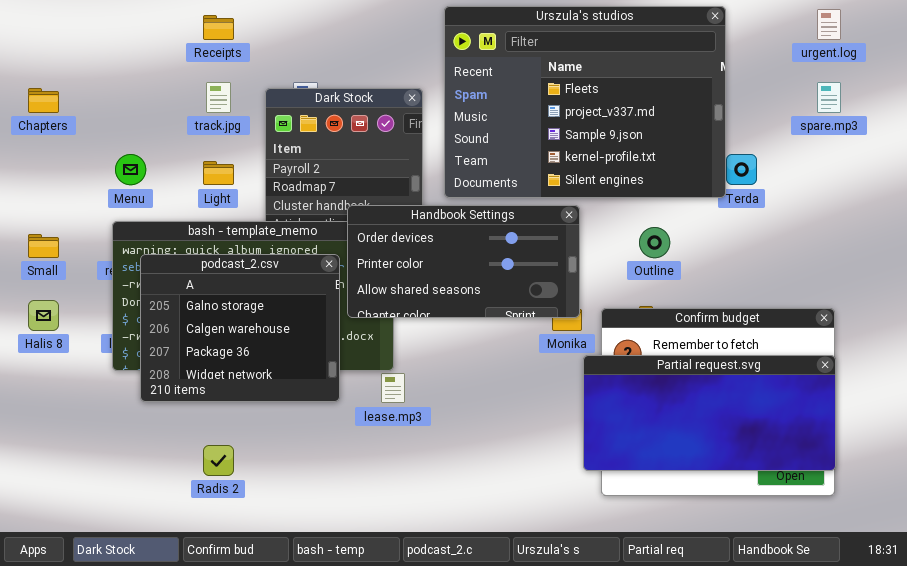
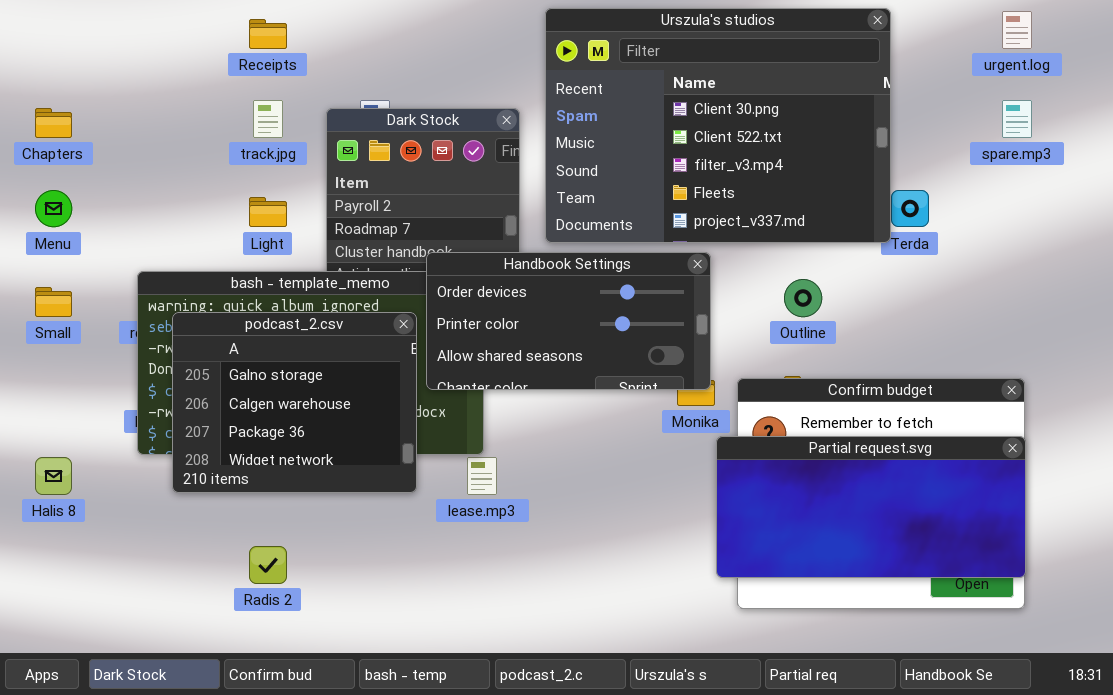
Urszula's studios: [444,6,726,198] -> [545,8,891,243], scrolled up 3 rows
Menu: [115,154,146,185] -> [35,190,72,227], moved
Halis 8: [28,300,59,331] -> [35,457,72,495], moved

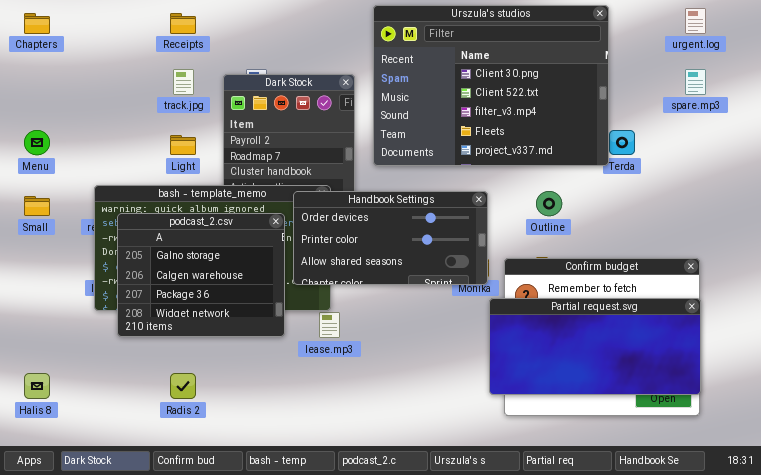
Chapters: [35,108,72,138] -> [24,13,50,34], moved
Handbook Settings: [426,252,711,390] -> [293,191,488,285], moved
Halis 8: [35,457,72,495] -> [24,373,50,399], moved

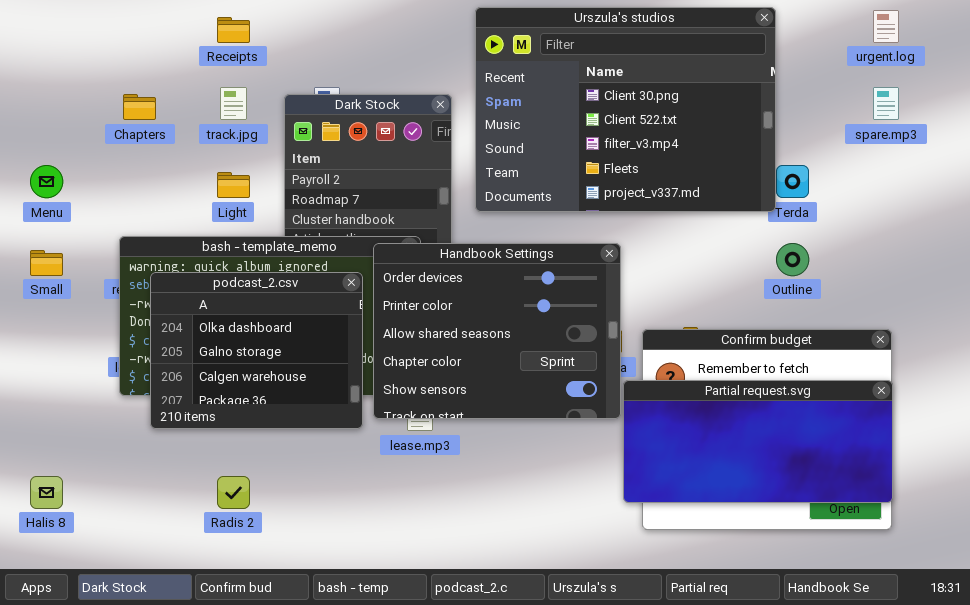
Chapters: [24,13,50,34] -> [123,94,156,120], moved
Handbook Settings: [293,191,488,285] -> [373,243,621,419], resized
Outline: [536,191,562,216] -> [776,243,809,276], moved
podcast_2.csv: [117,213,285,337] -> [150,272,363,429], scrolled up 1 row

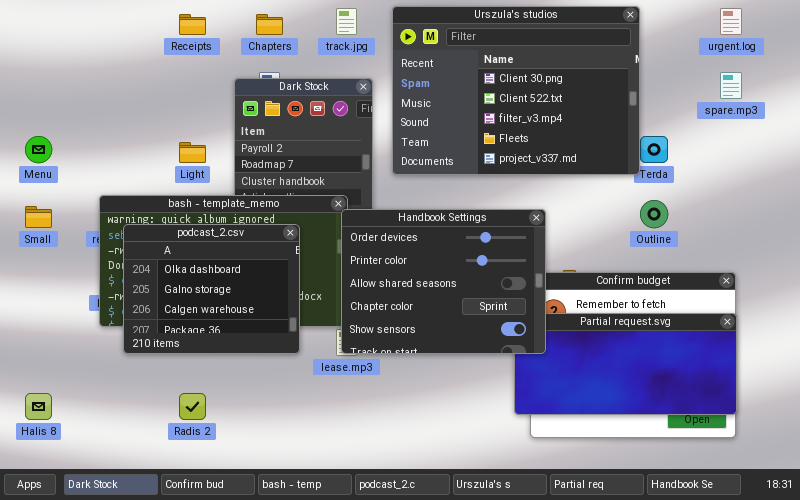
track.jpg: [220,87,247,120] -> [336,8,357,35], moved
Chapters: [123,94,156,120] -> [256,14,283,35], moved
Handbook Settings: [373,243,621,419] -> [341,209,546,354], moved

